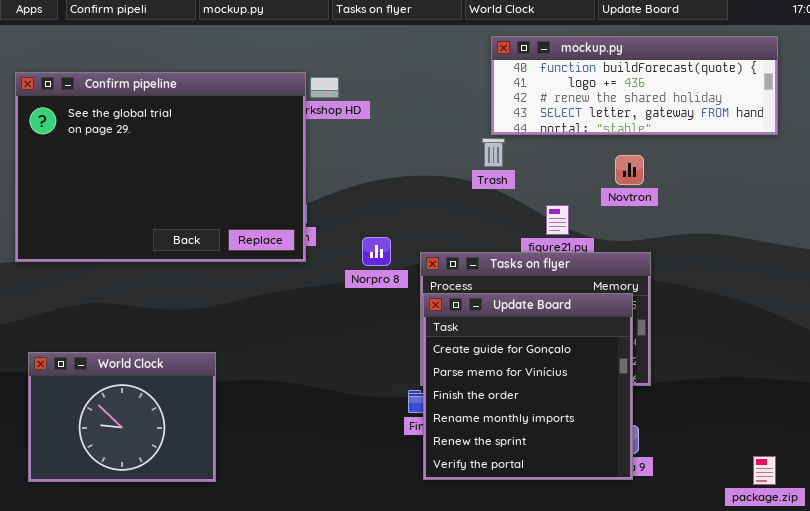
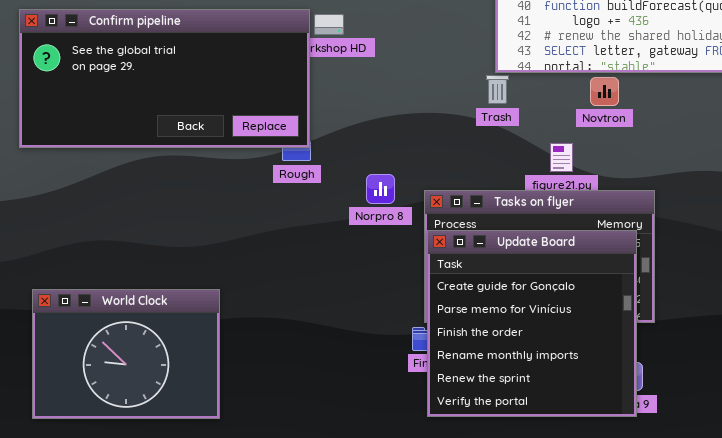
Confirm pipeline: [15,72,306,262] -> [19,9,310,148], resized
Novtron: [615,155,644,185] -> [590,77,619,106], moved

